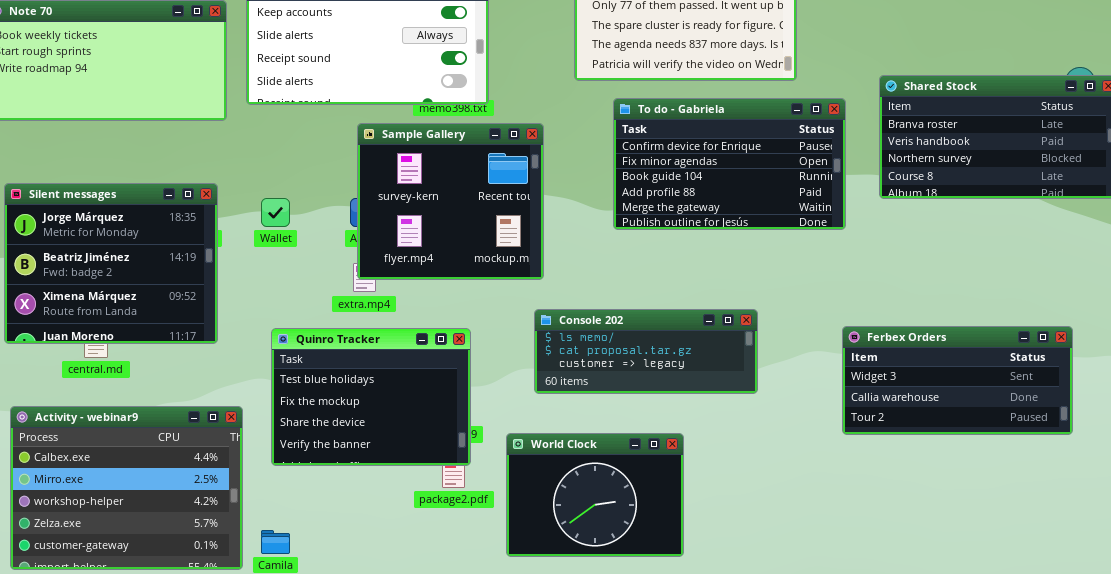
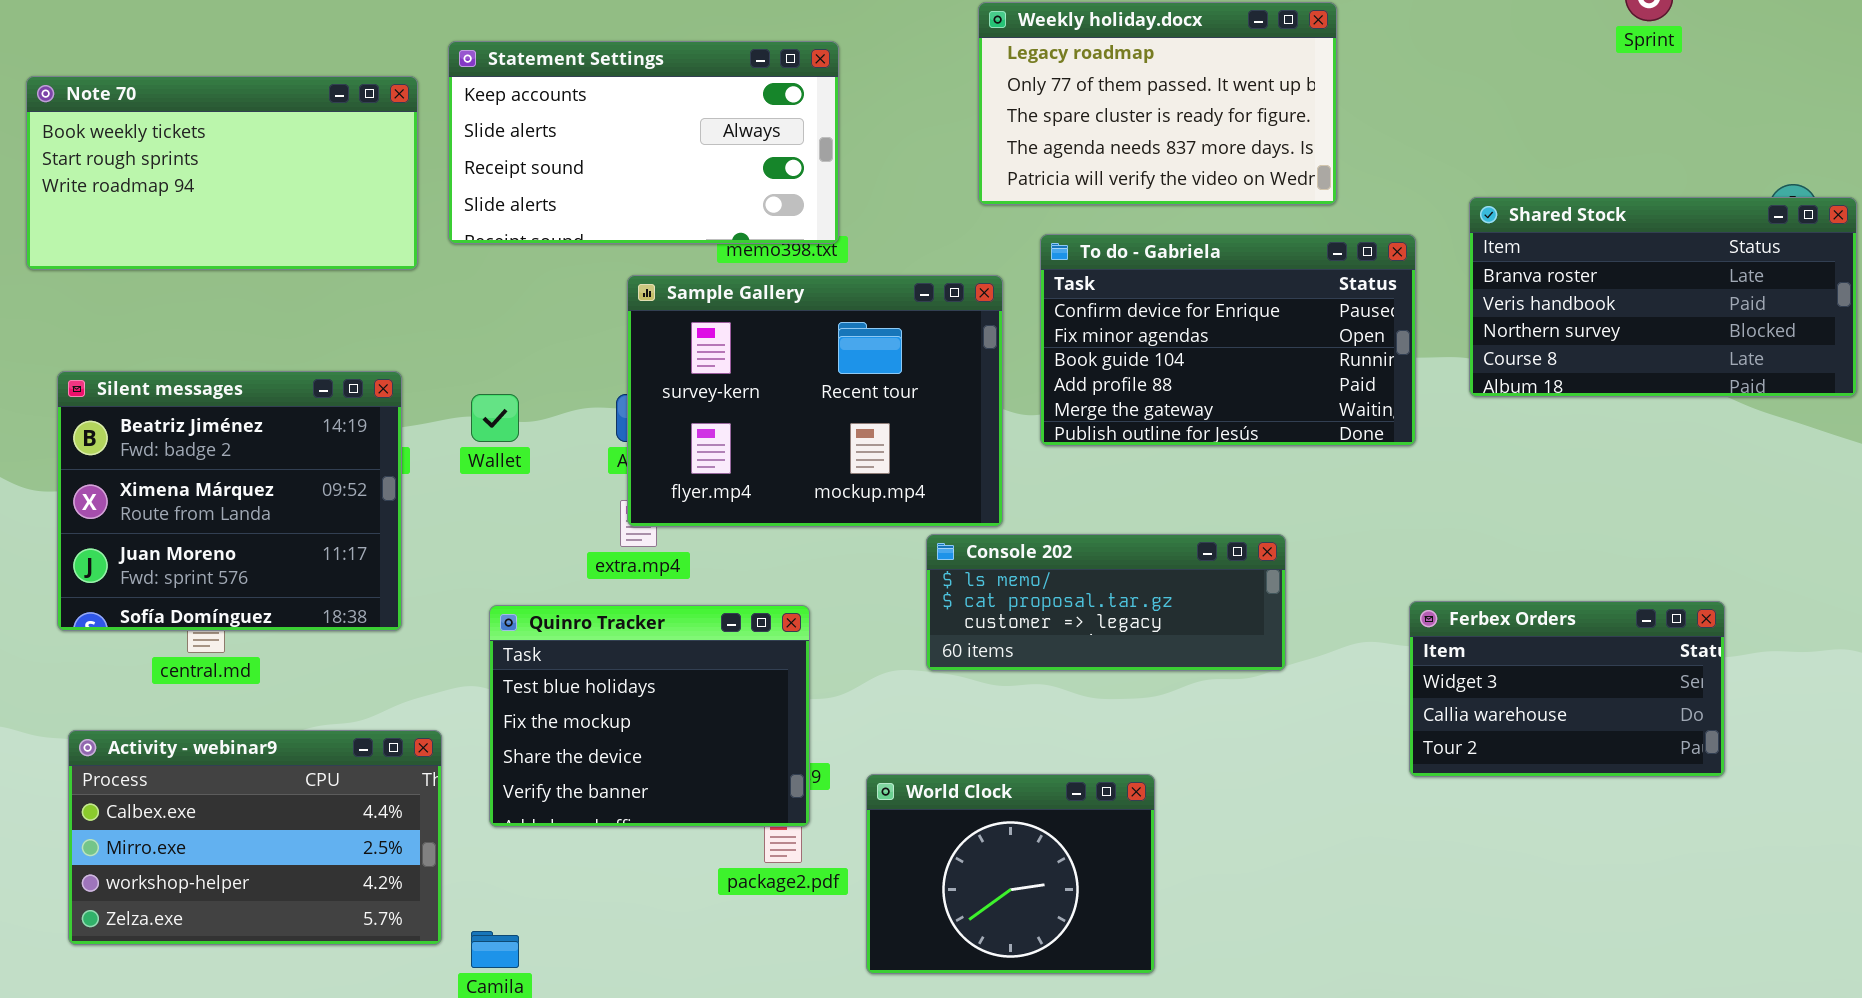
Sample Gallery: [357,123,544,280] -> [627,275,1003,527], resized
Silent messages: [4,183,218,344] -> [57,371,402,631], scrolled down 1 row
Console 202: [534,309,758,394] -> [926,534,1286,671], moved
Ferbex Orders: [842,326,1073,435] -> [1409,601,1725,777], resized
Activity - webinar9: [10,406,243,570] -> [68,730,442,945], resized

